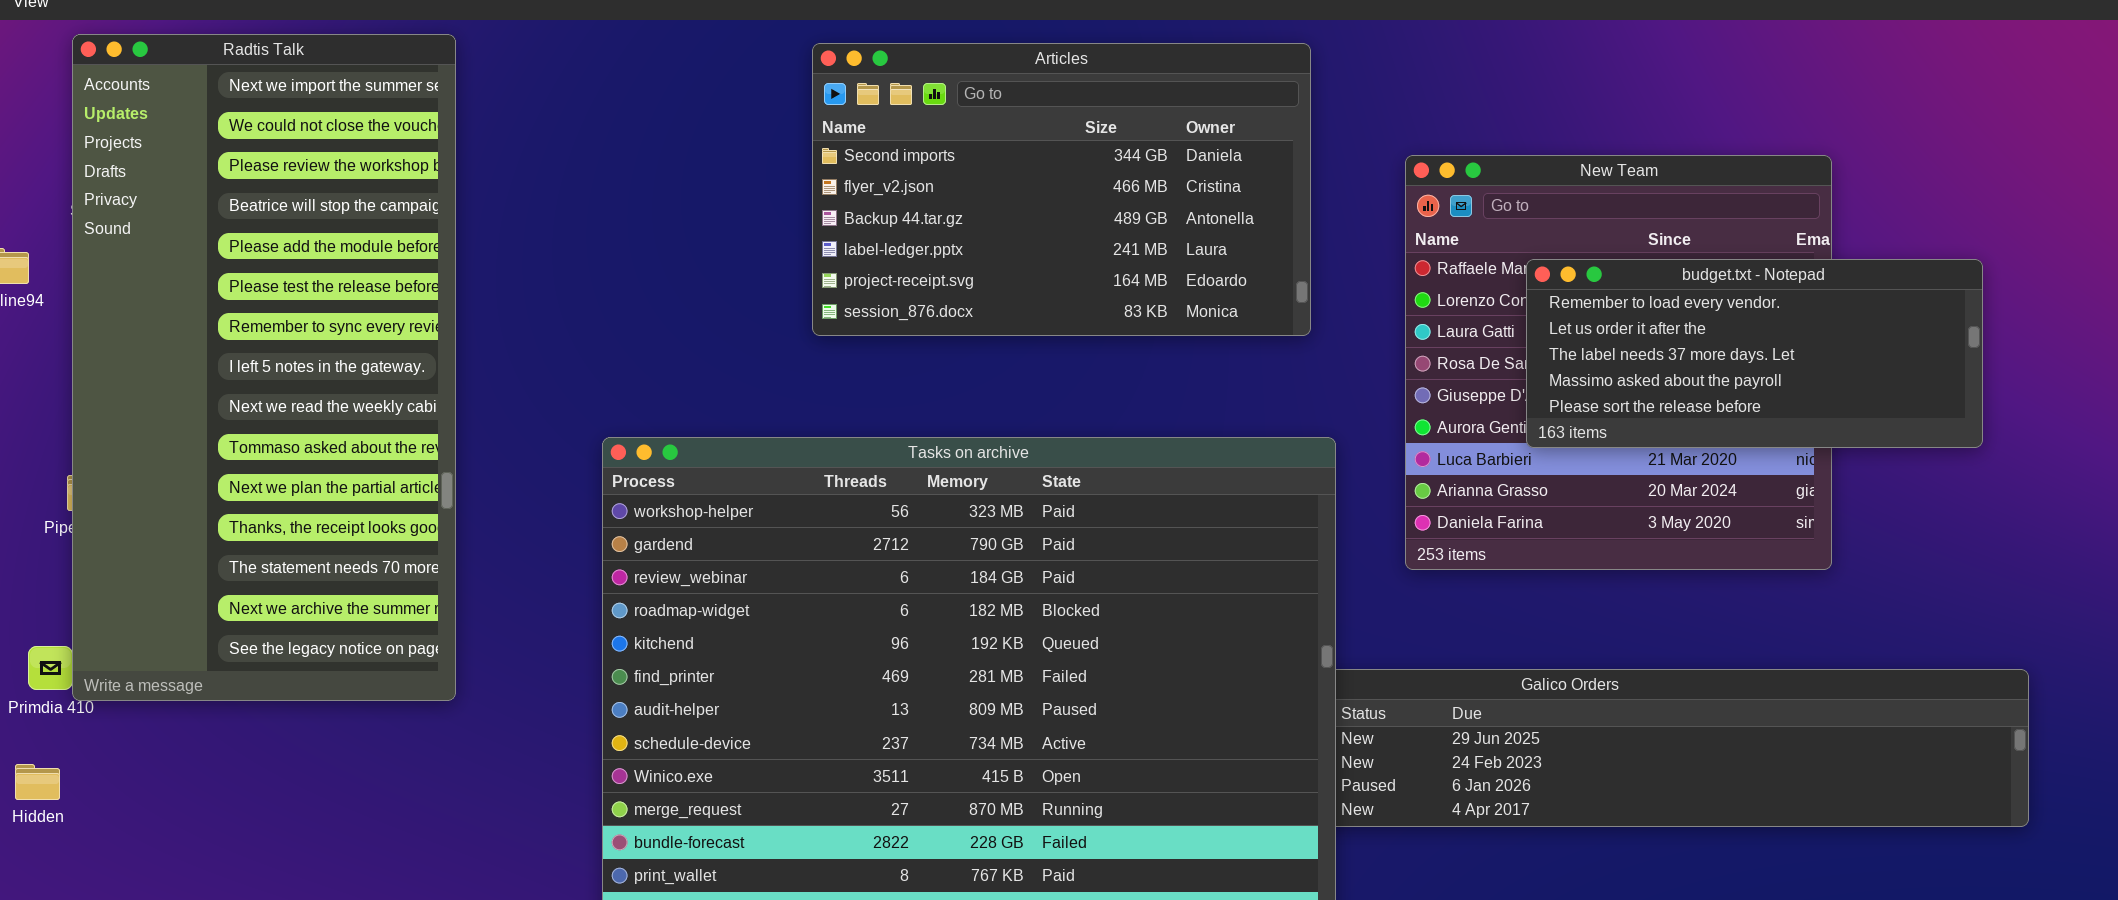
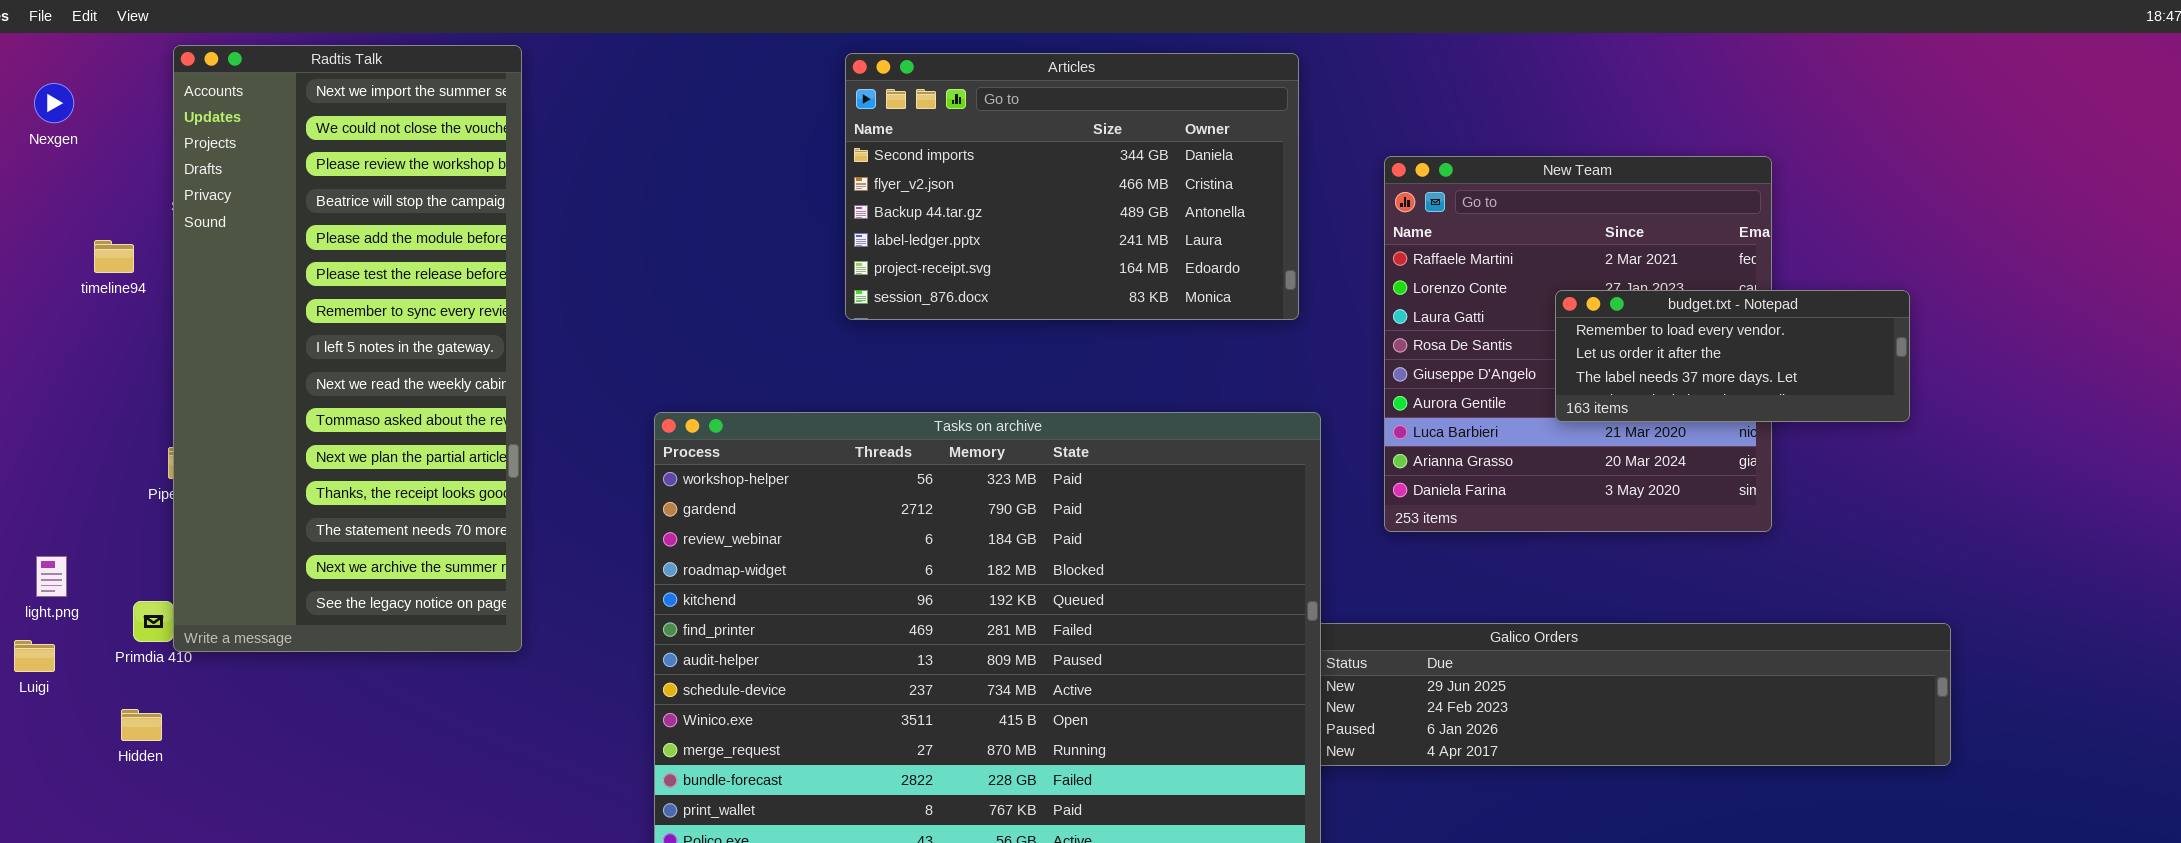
budget.txt - Notepad: [1526,259,1983,448] -> [1555,290,1910,422], resized

